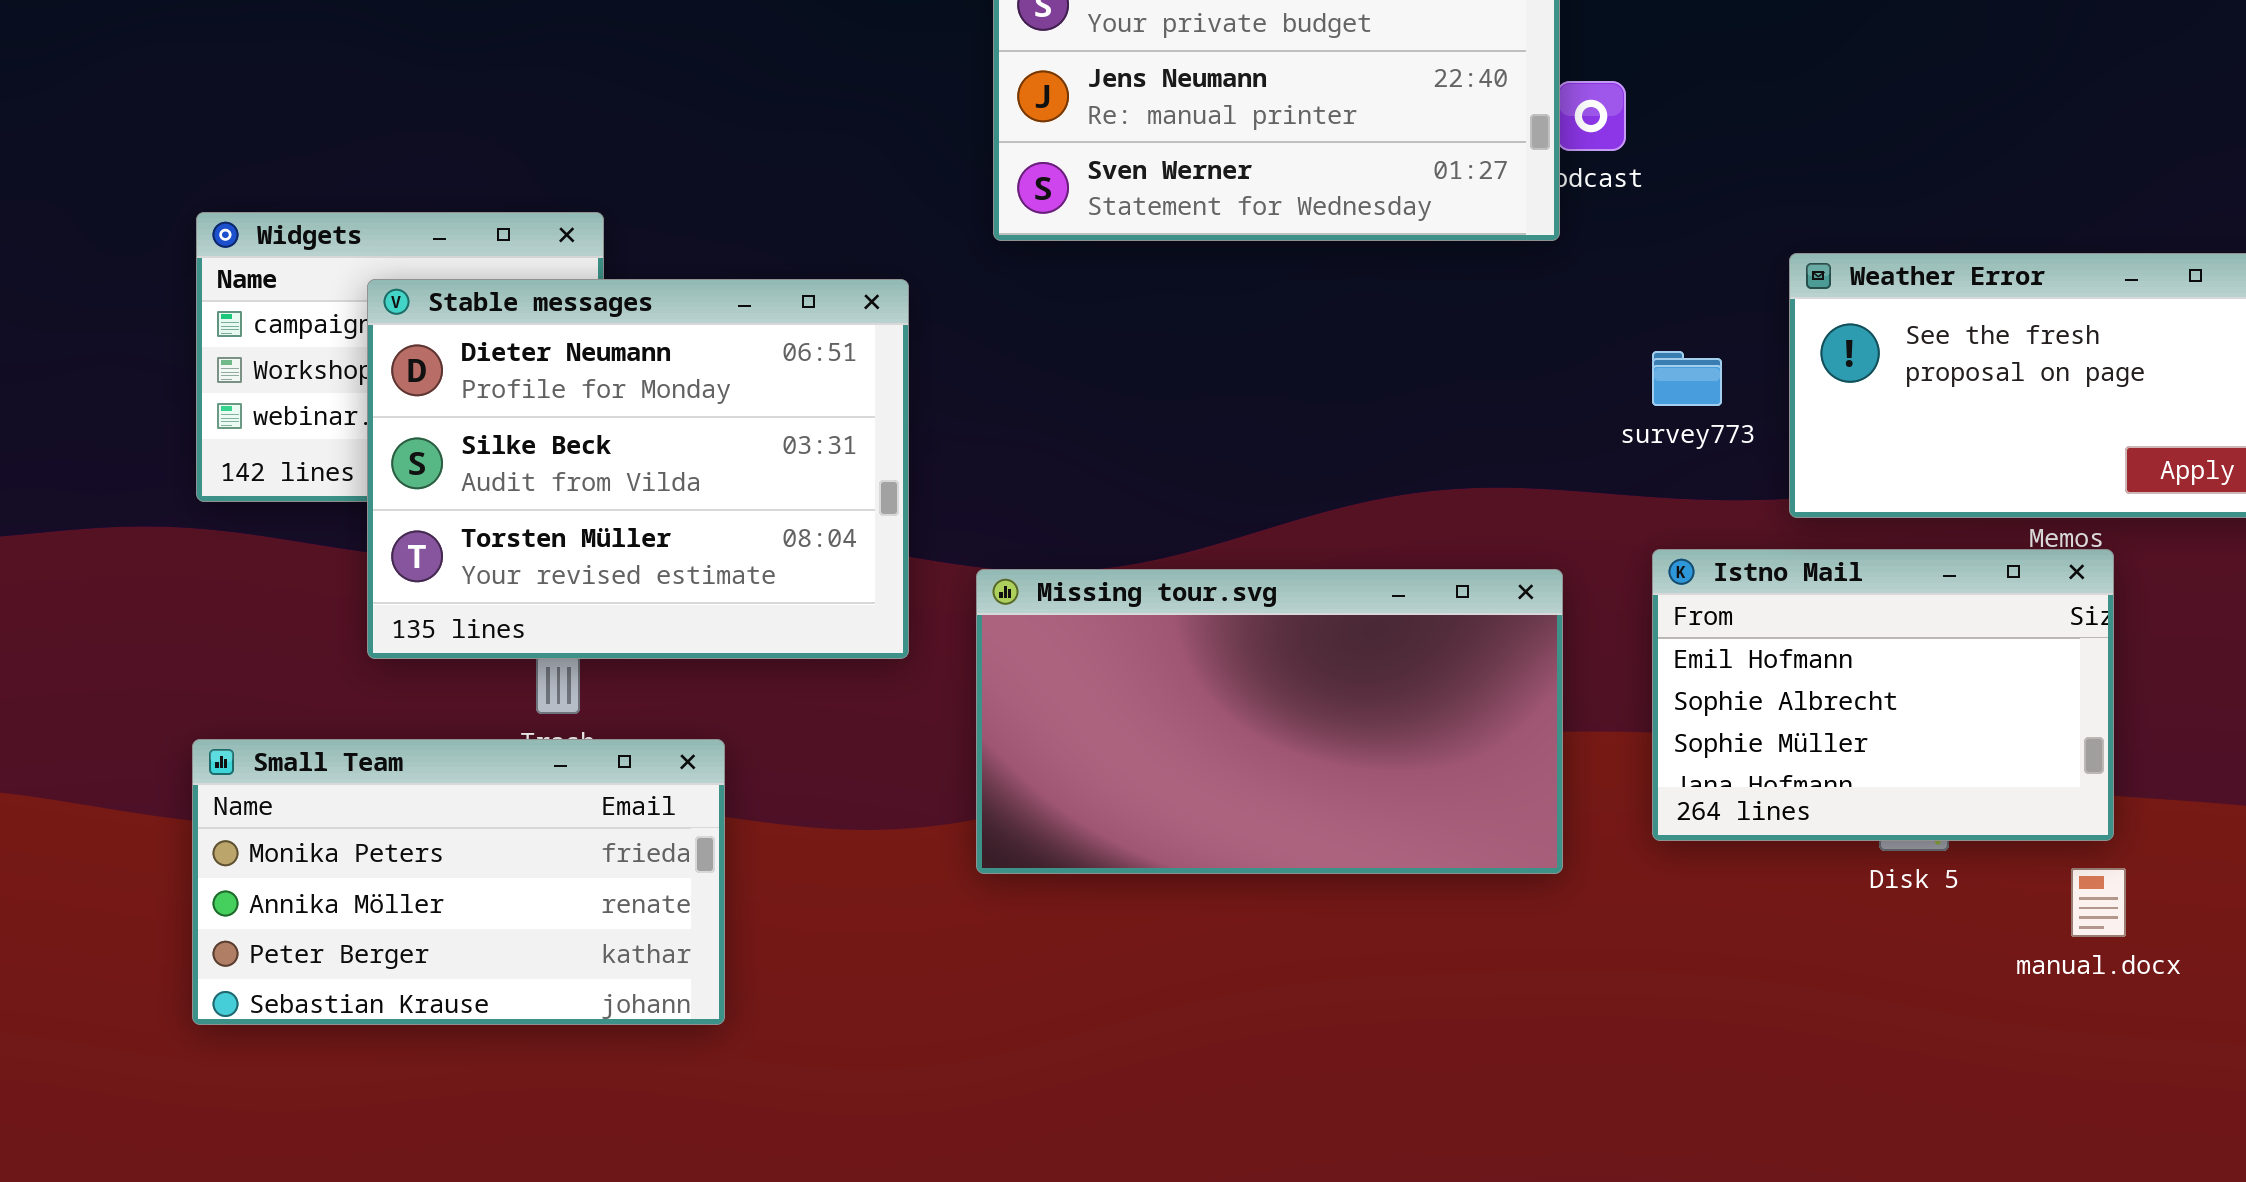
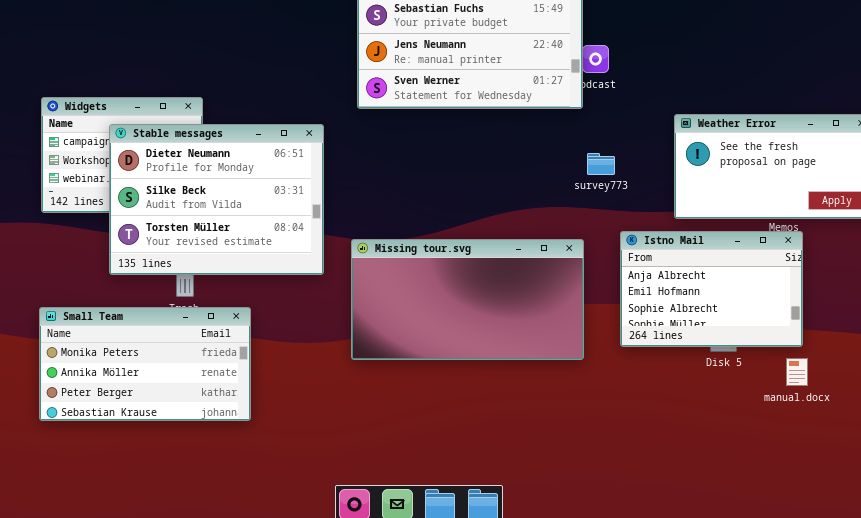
survey773: [1652,351,1722,406] -> [587,153,615,175], moved
Istno Mail: [1652,549,2114,841] -> [620,231,803,347], scrolled up 1 row

